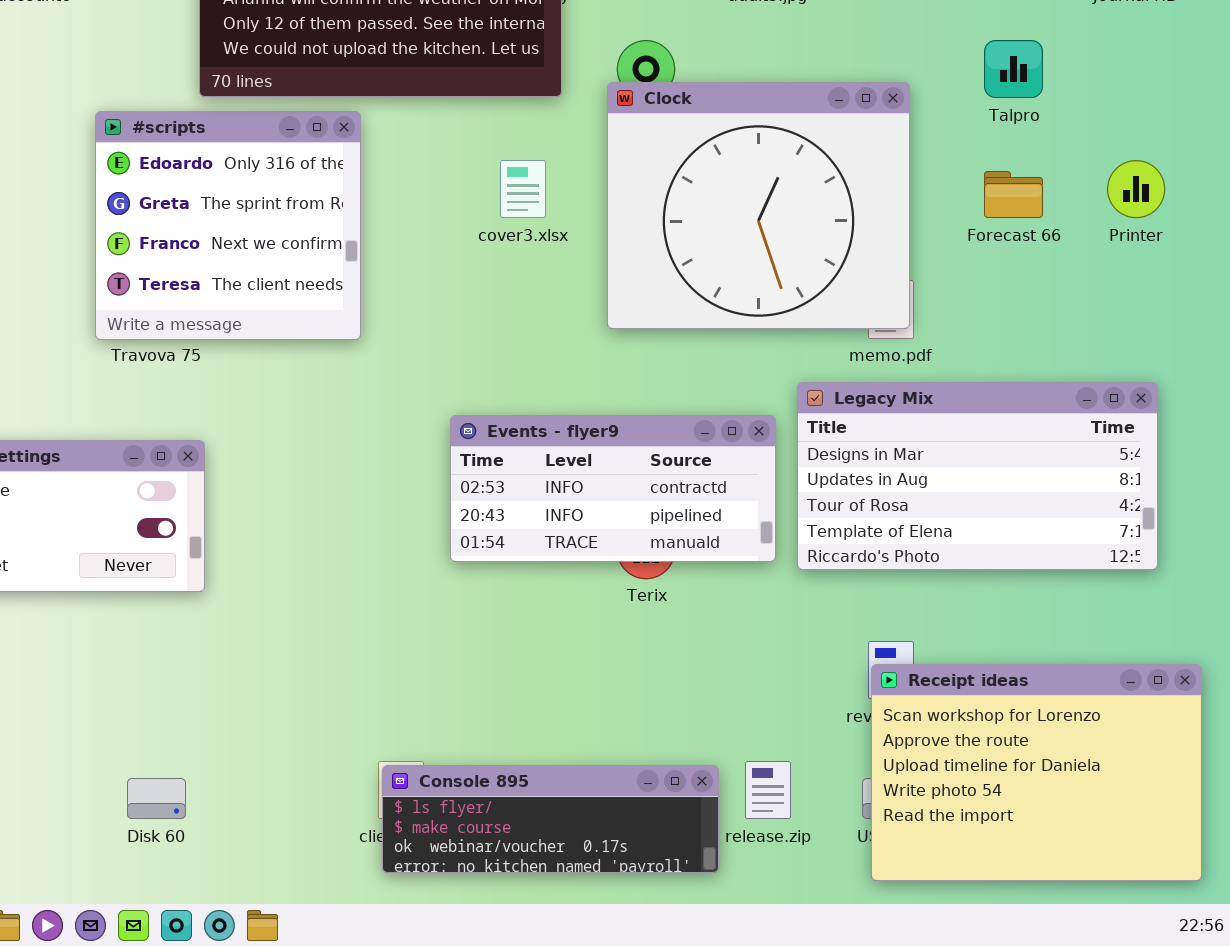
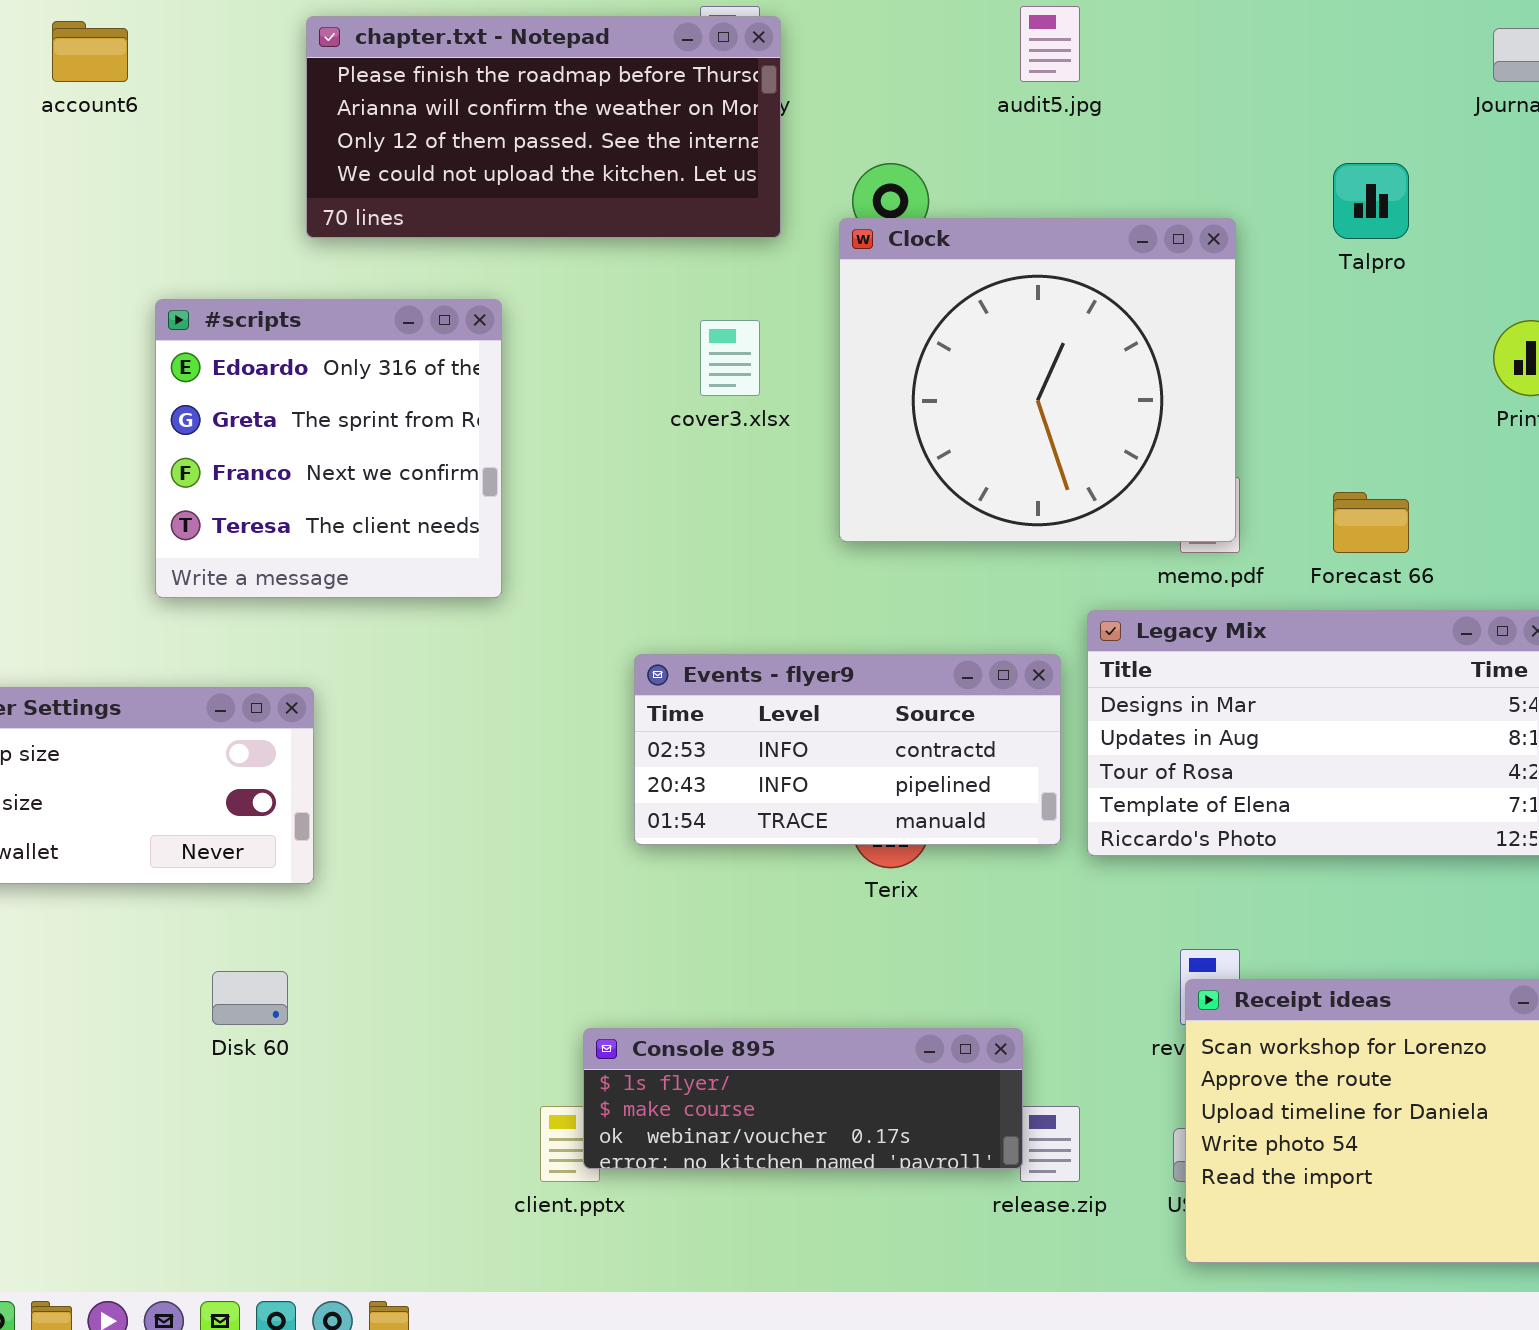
#scripts: [95,111,361,340] -> [155,299,502,598], moved
Forecast 66: [984,171,1043,218] -> [1333,492,1409,553], moved
Console 895: [382,765,719,873] -> [583,1028,1023,1169], moved
Disk 60: [127,778,186,819] -> [212,971,288,1025], moved

